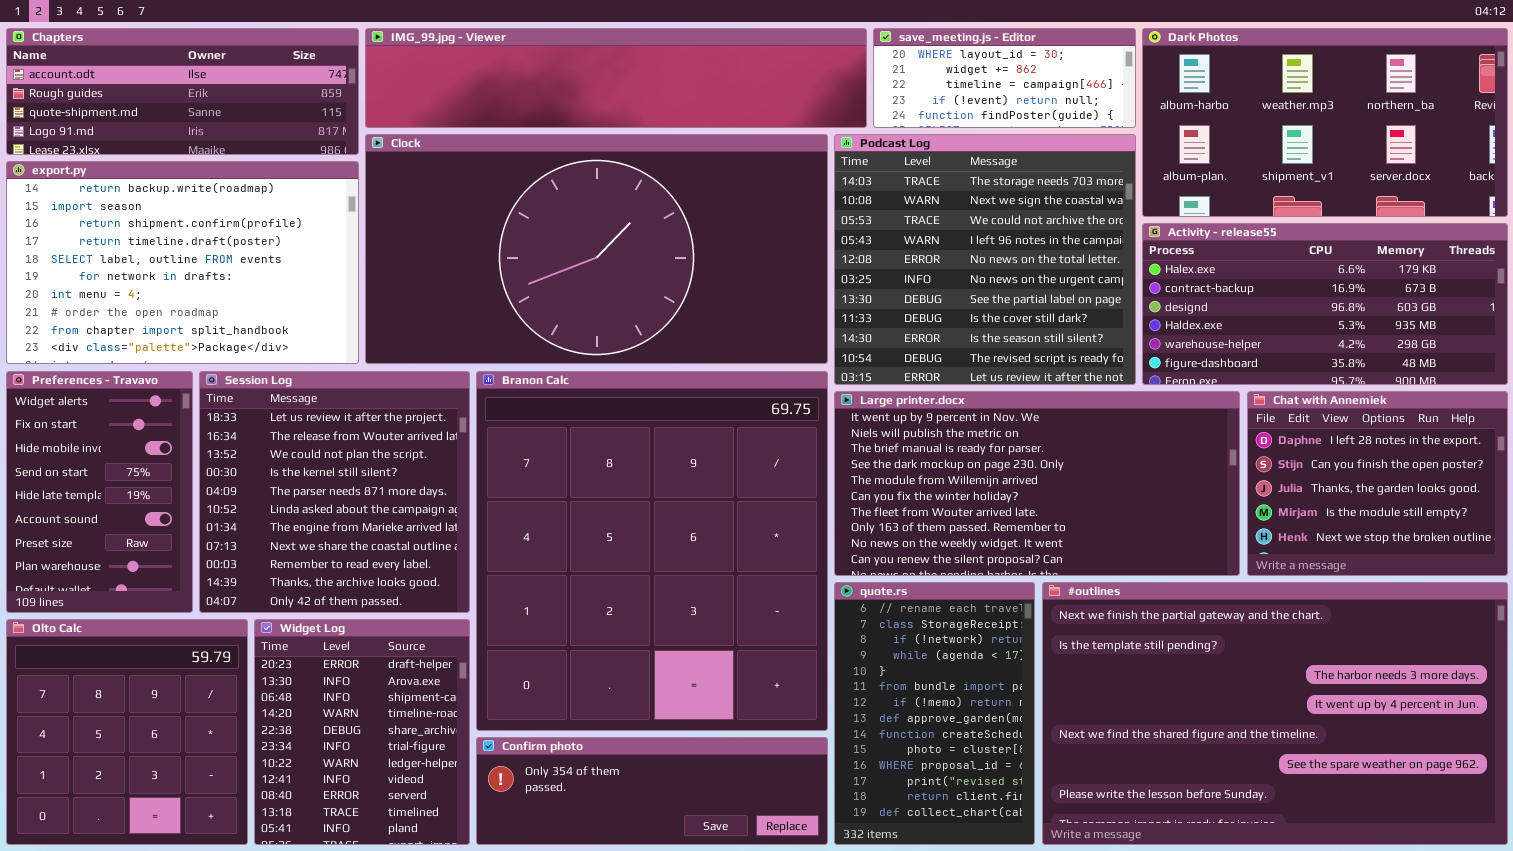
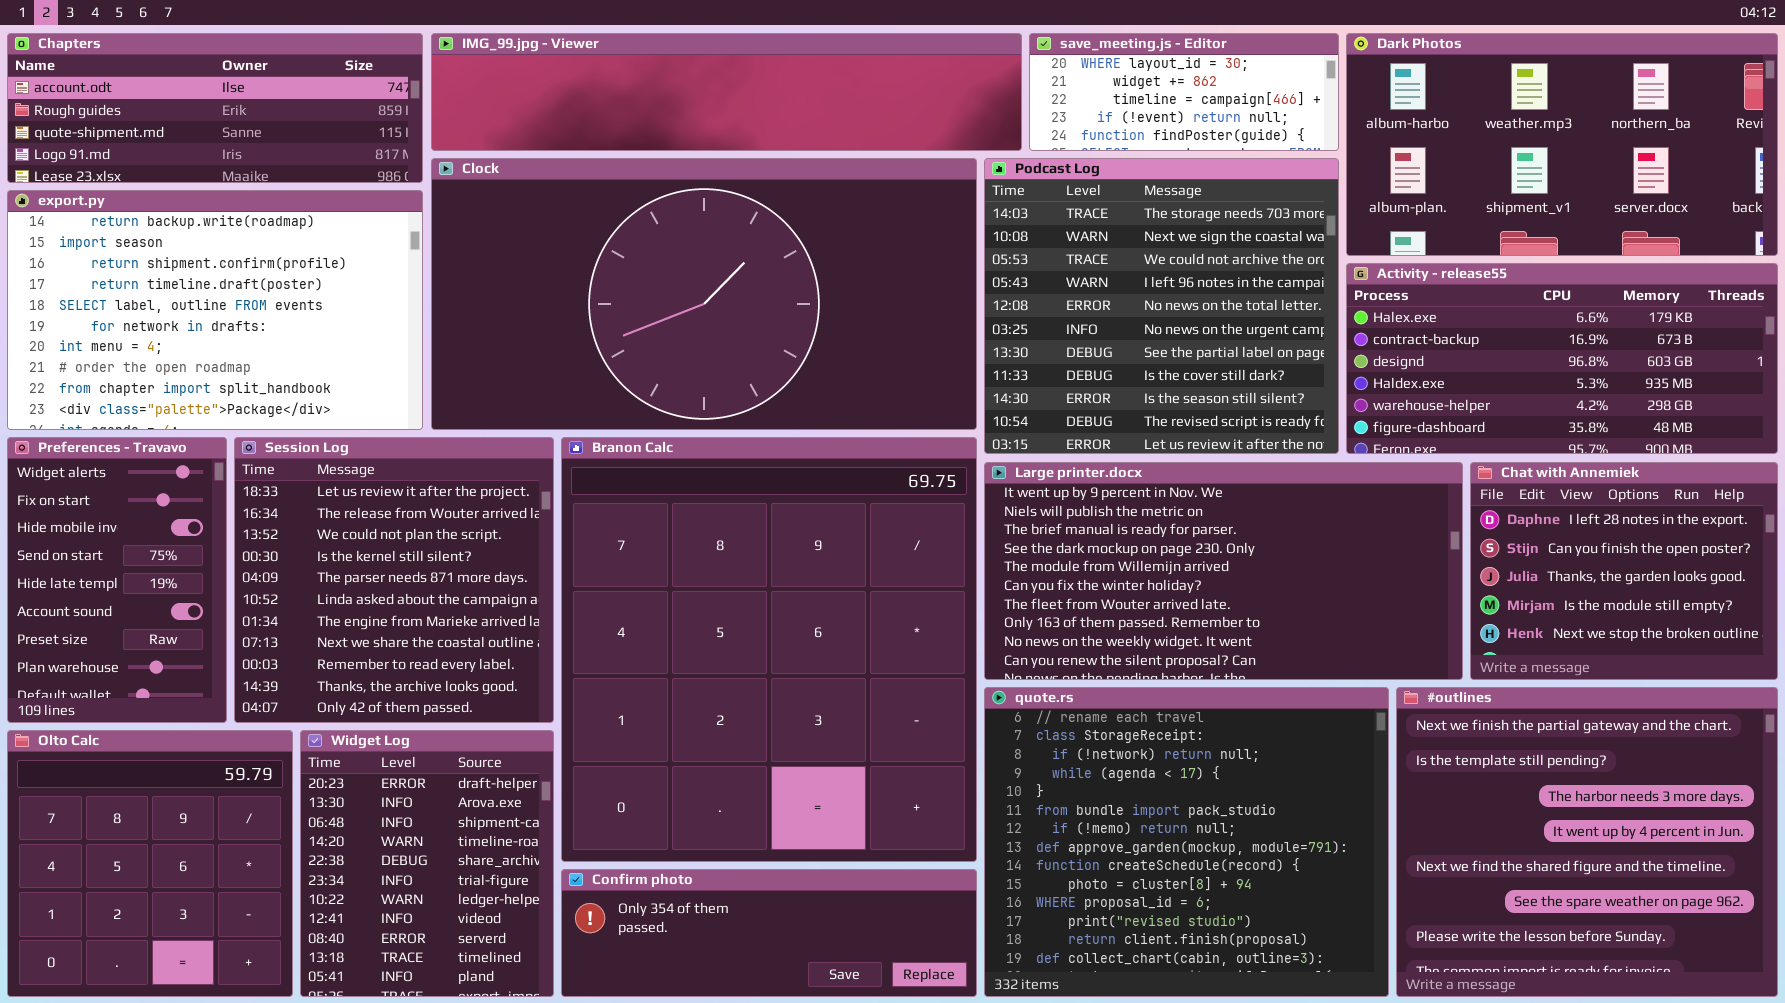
quote.rs: [834,582,1035,845] -> [984,687,1389,997], resized
#outlines: [1042,582,1508,845] -> [1396,687,1778,997], resized

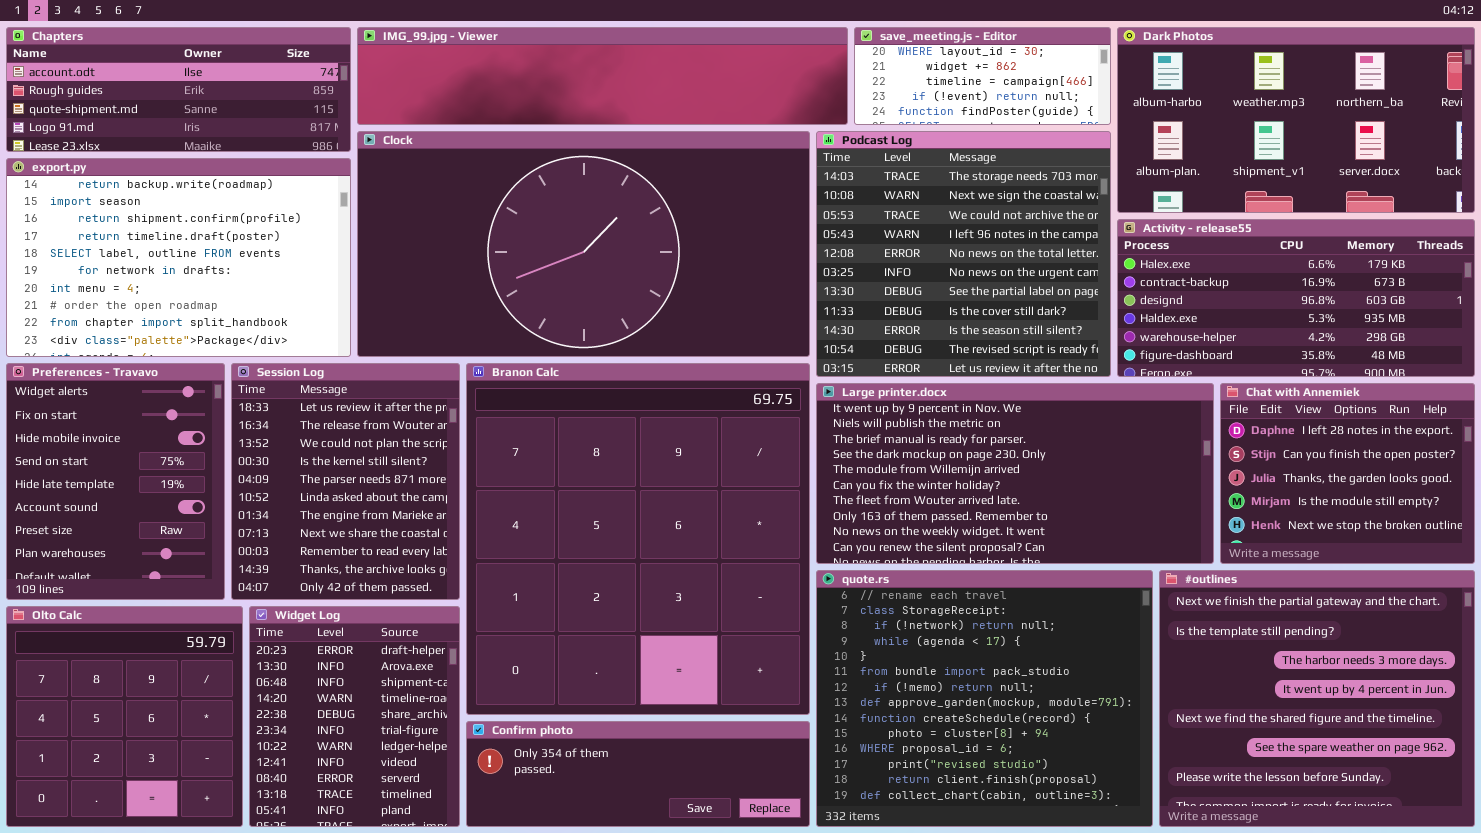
Preferences - Travavo: [7,437,227,723] -> [6,363,225,600], resized
Session Log: [234,437,554,723] -> [231,363,460,600], resized

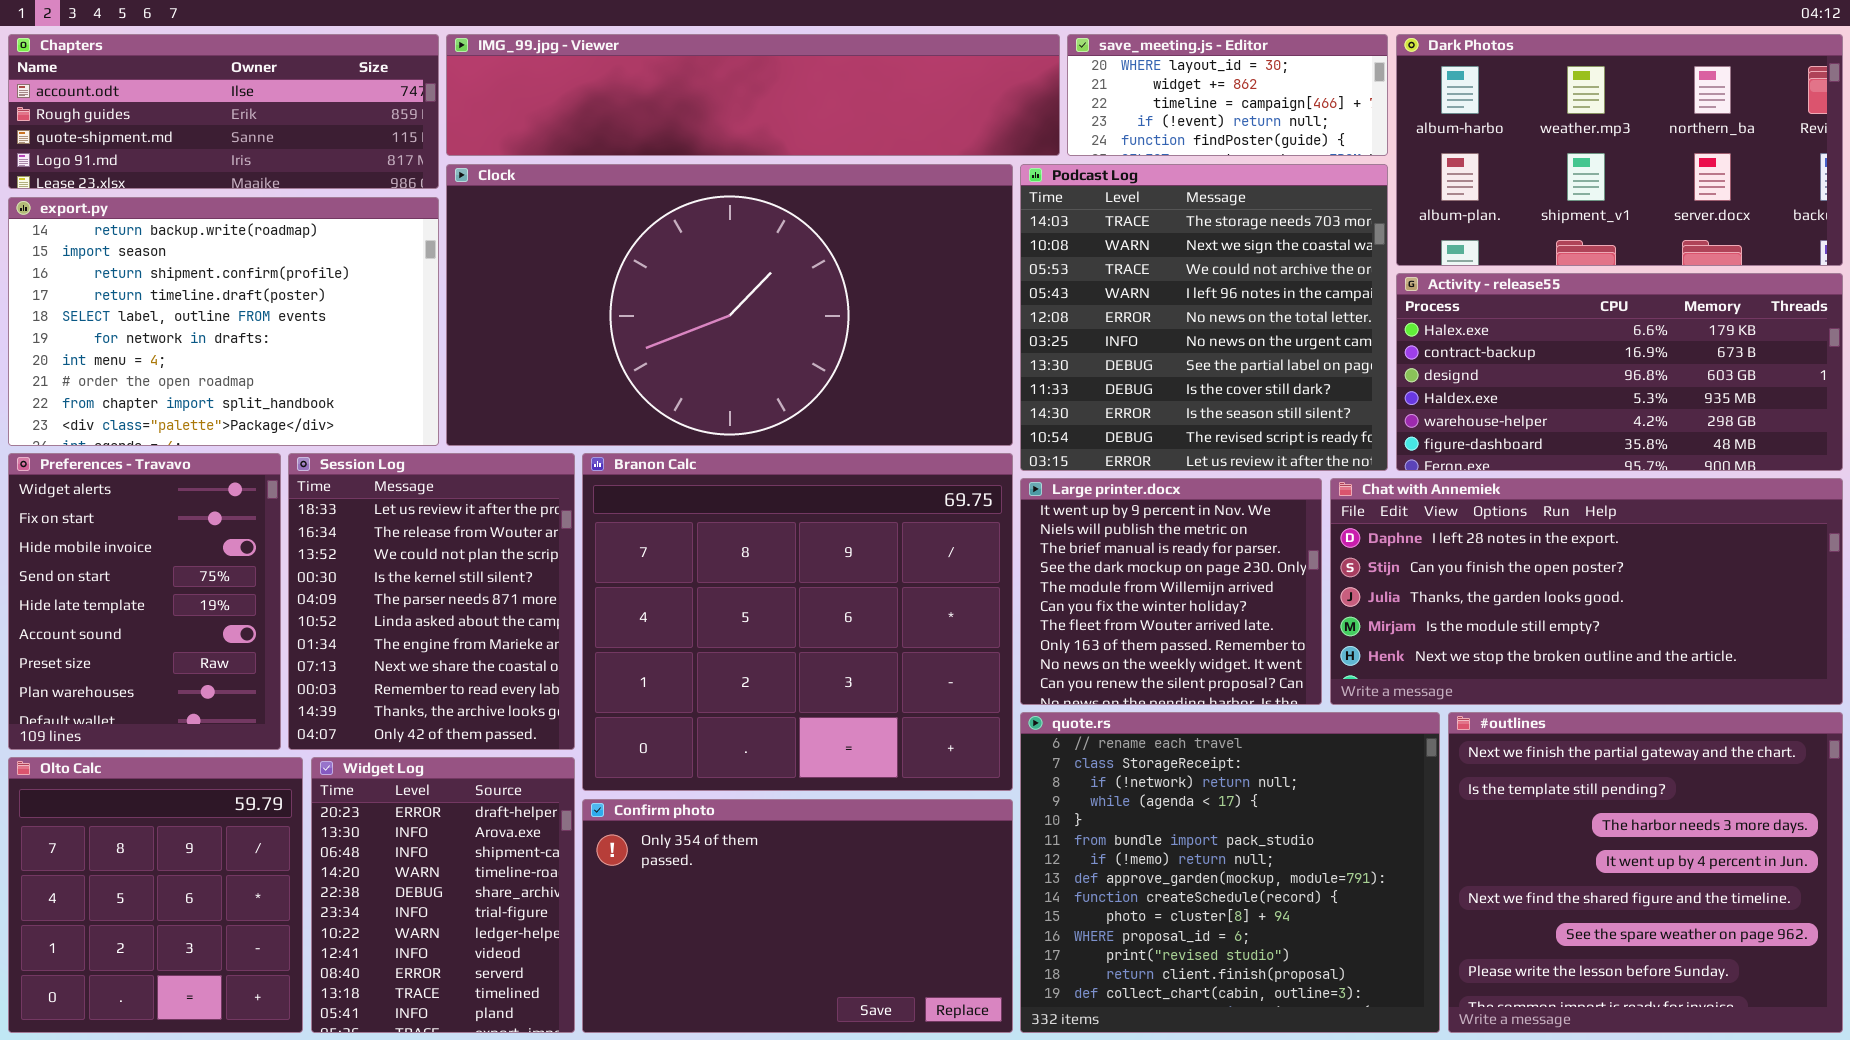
Branon Calc: [466,363,810,715] -> [582,453,1013,791], resized
Large printer.docx: [816,383,1214,564] -> [1020,478,1322,705], resized
Chat with Annemiek: [1220,383,1475,564] -> [1330,478,1843,705], resized
Confirm photo: [466,721,810,827] -> [582,799,1013,1033], resized

